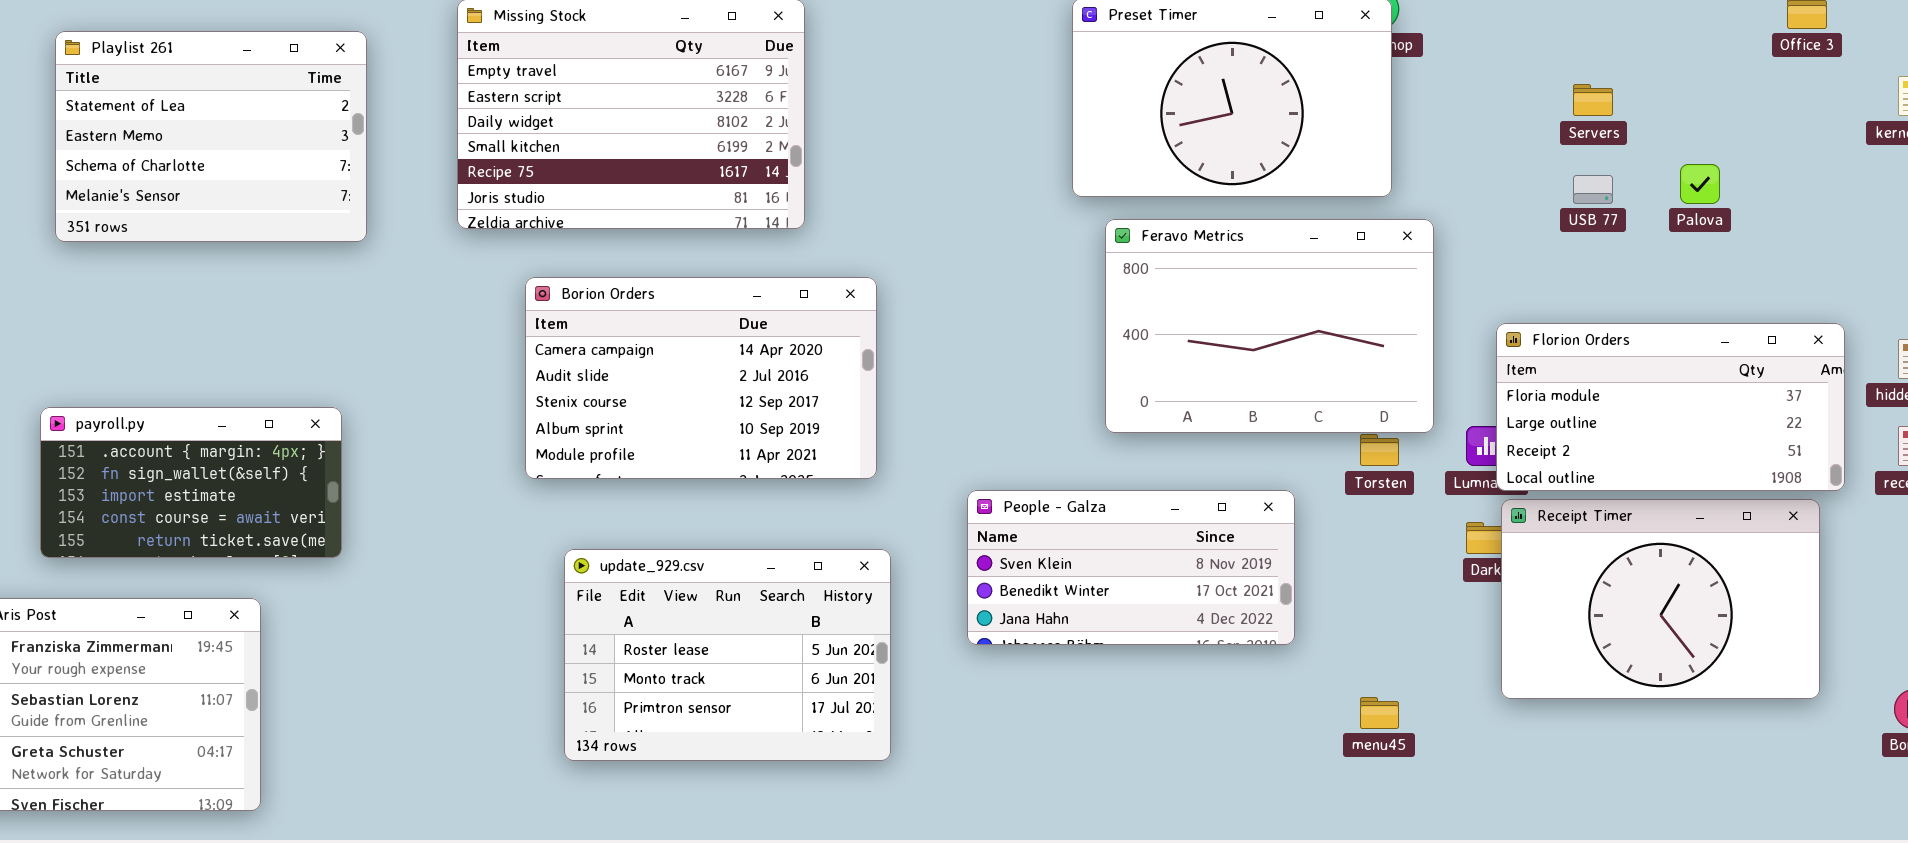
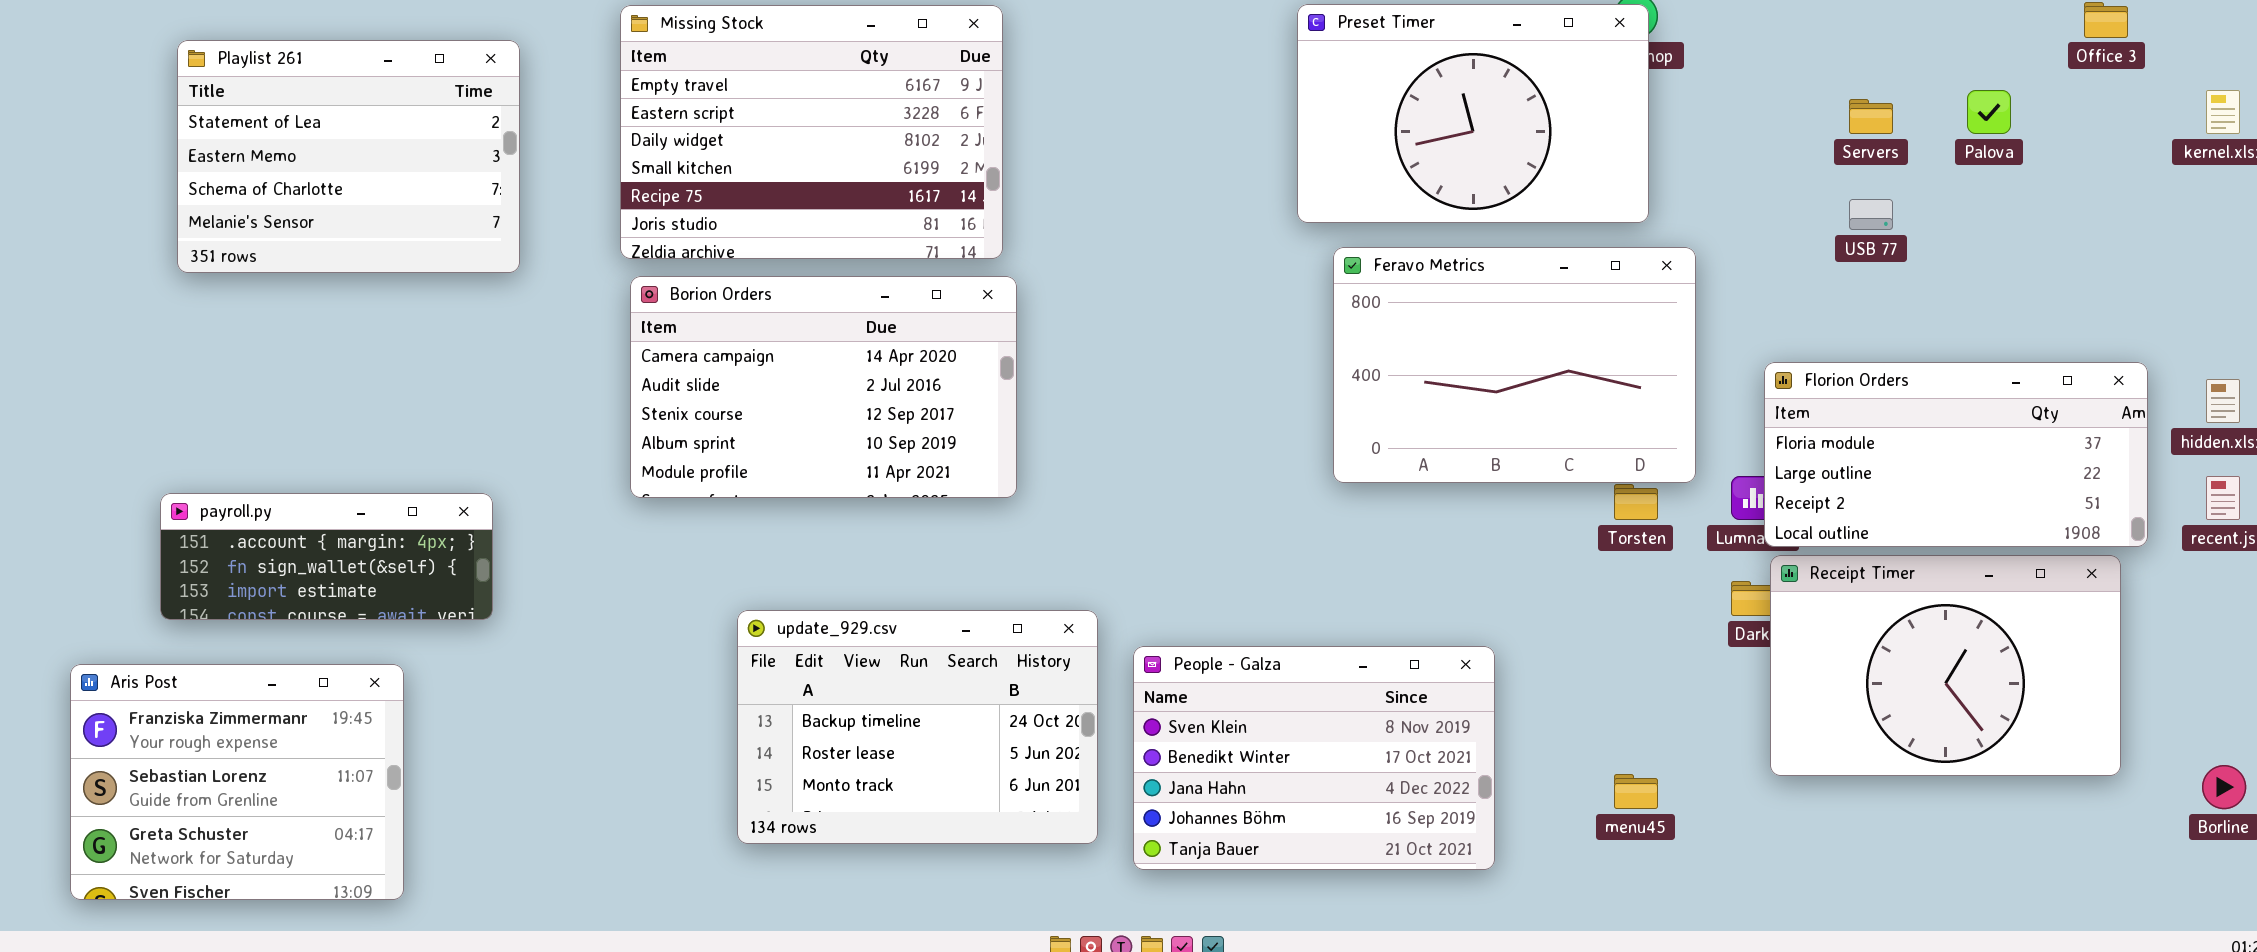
Palova: [1680,164,1720,204] -> [1967,90,2011,134], moved
Borion Orders: [525,277,877,479] -> [630,276,1017,498], moved
payroll.py: [40,407,342,558] -> [160,493,493,620], resized
People - Galza: [967,490,1295,645] -> [1133,646,1495,870], moved, resized
update_929.csv: [564,549,891,761] -> [737,610,1098,844], scrolled up 1 row

